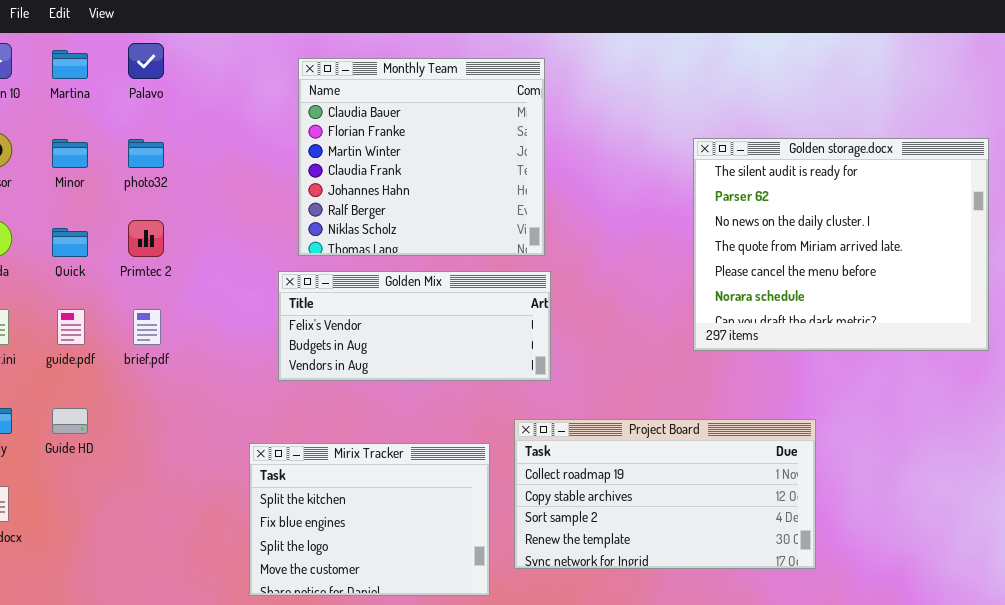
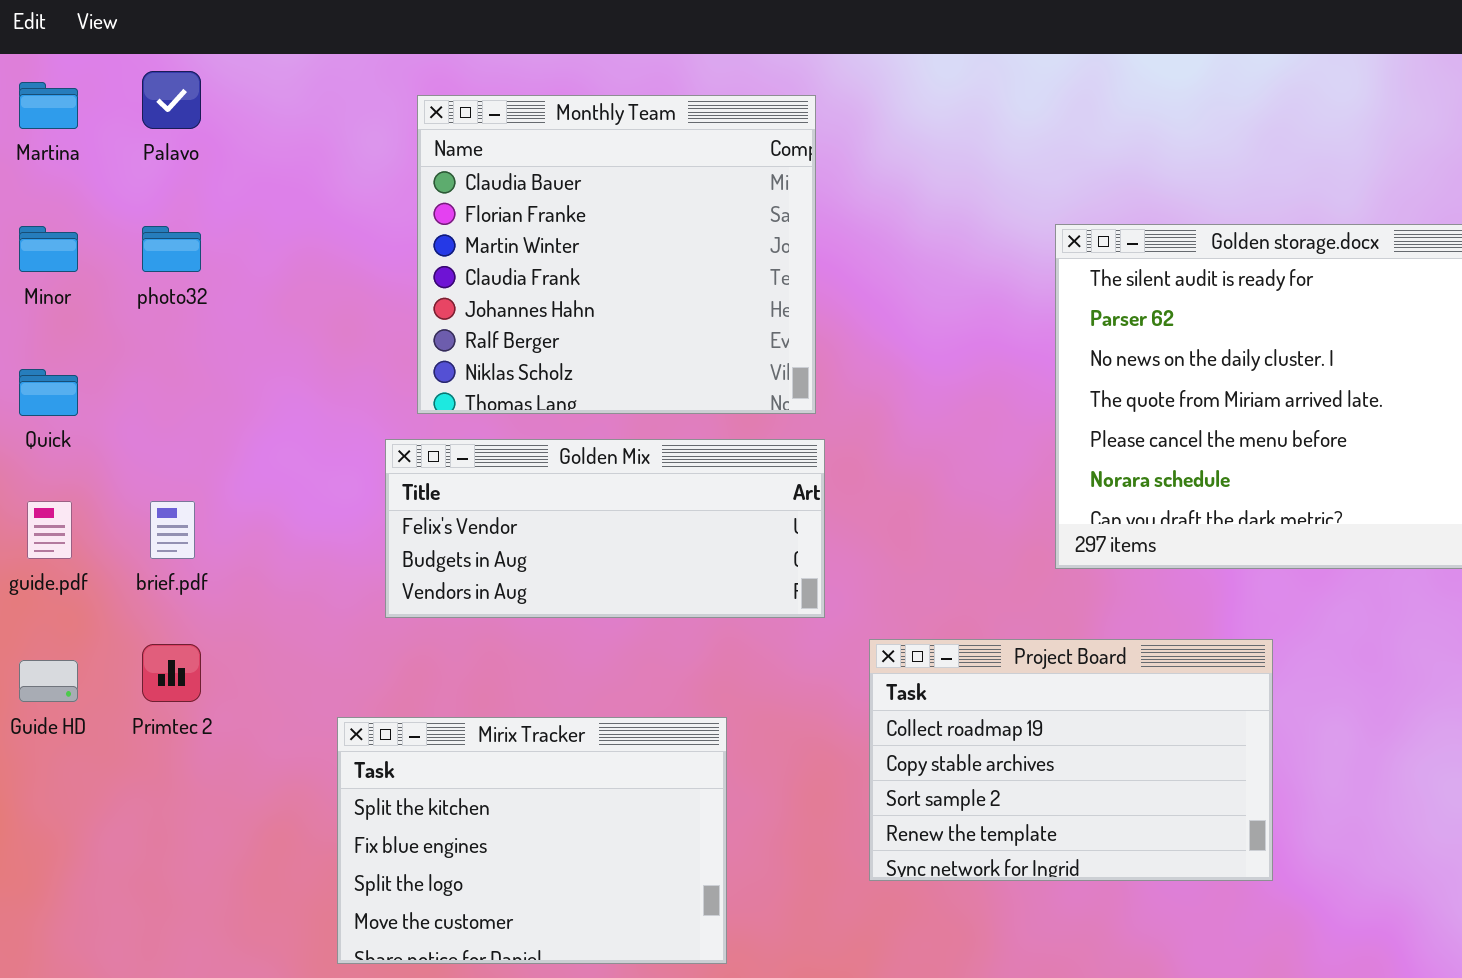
Primtec 2: [128,220,164,257] -> [142,644,201,702], moved
Project Board: [514,419,816,569] -> [869,639,1273,881], moved, resized

